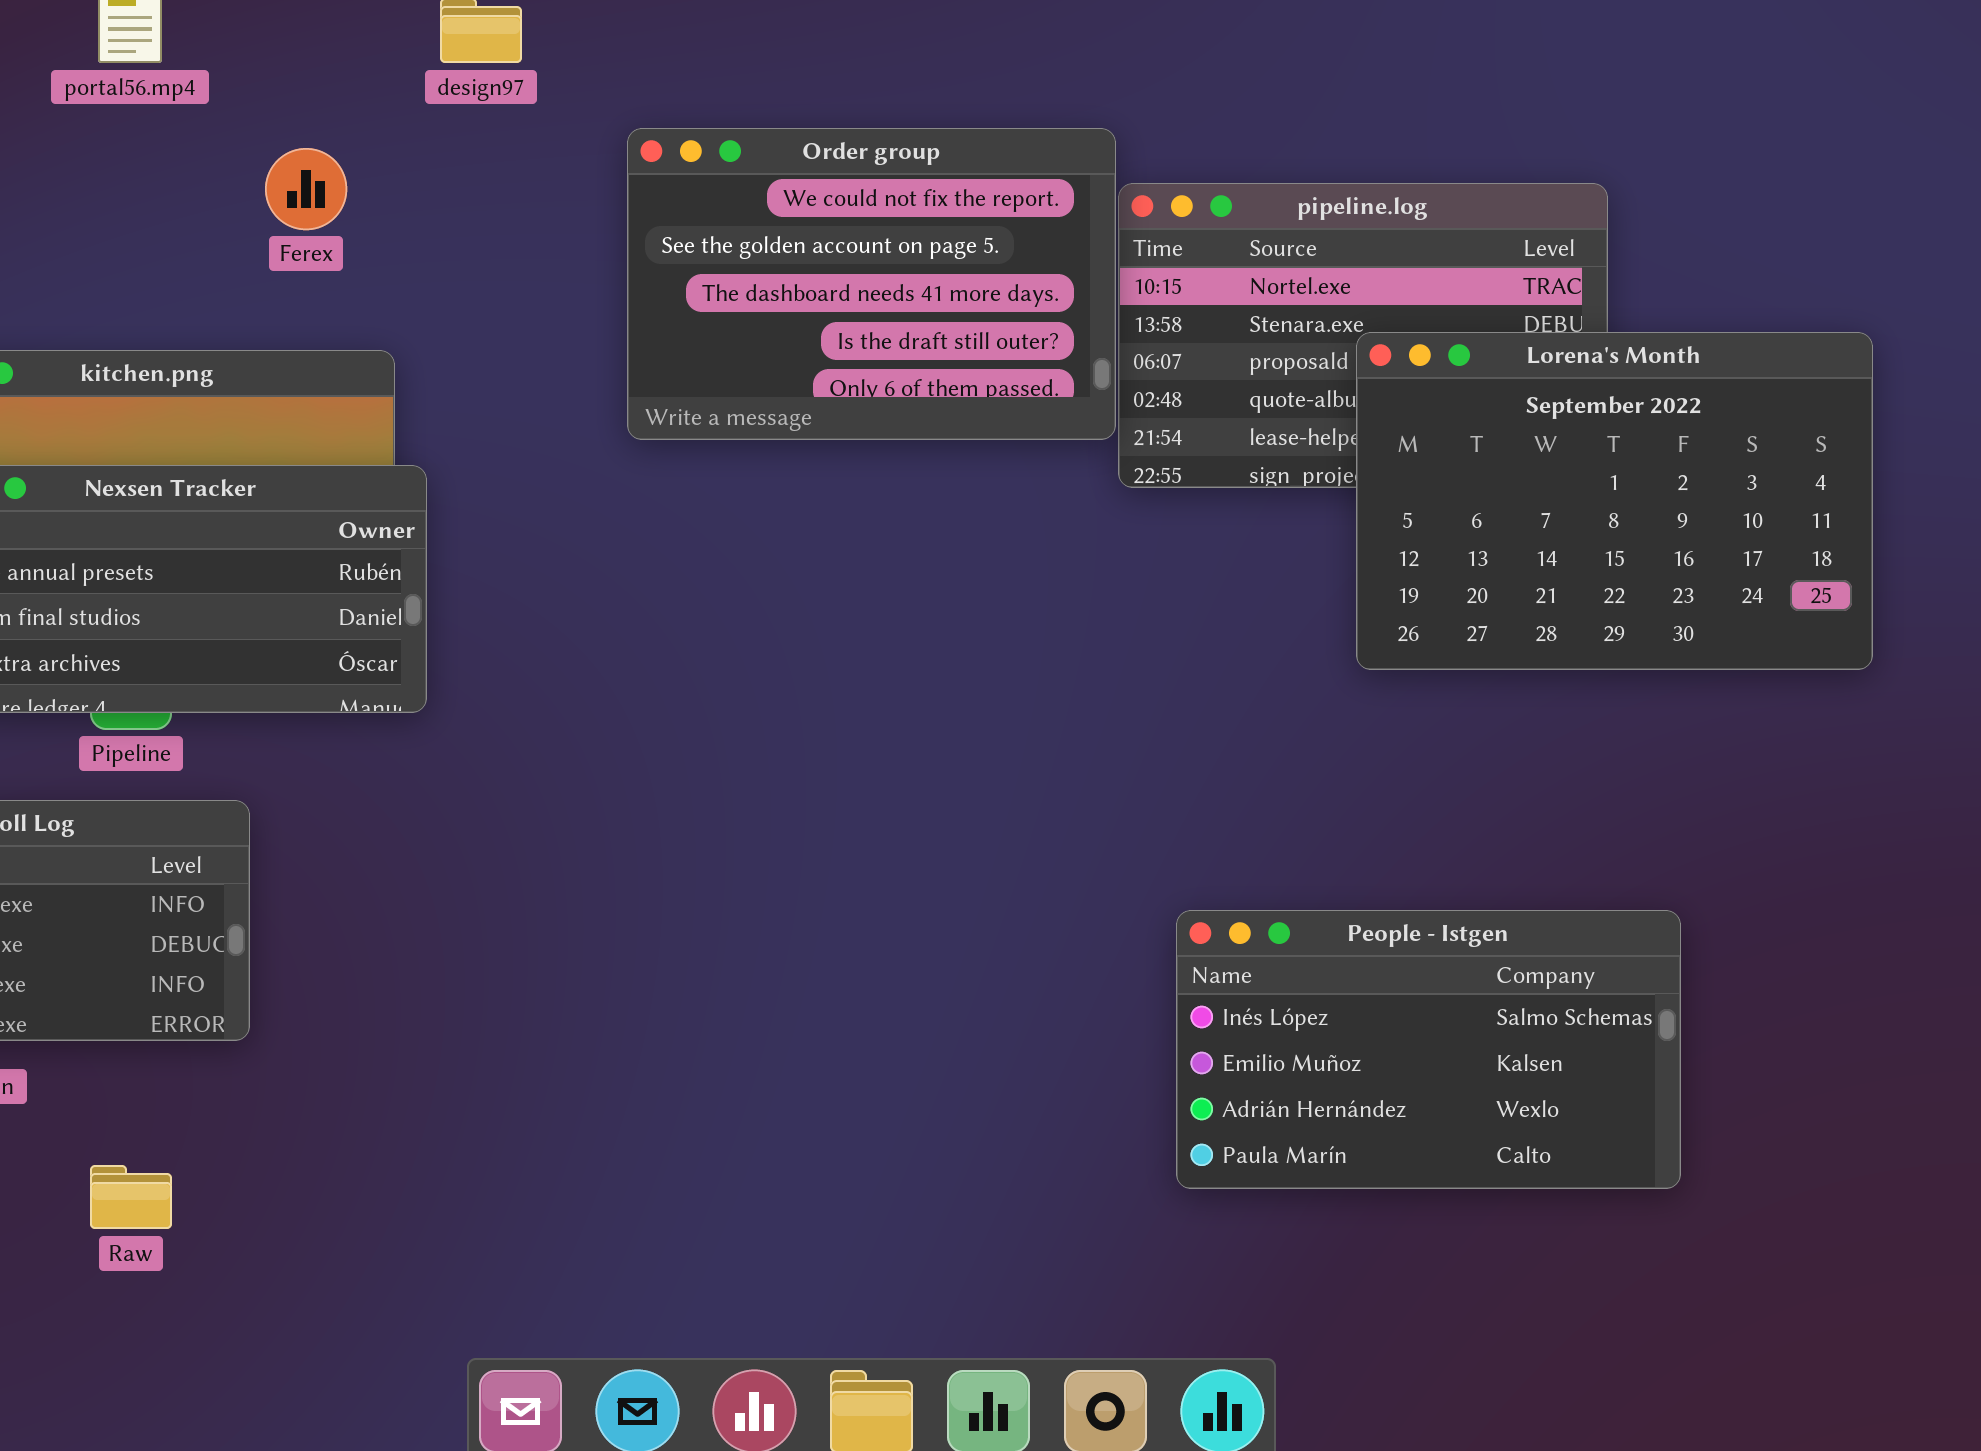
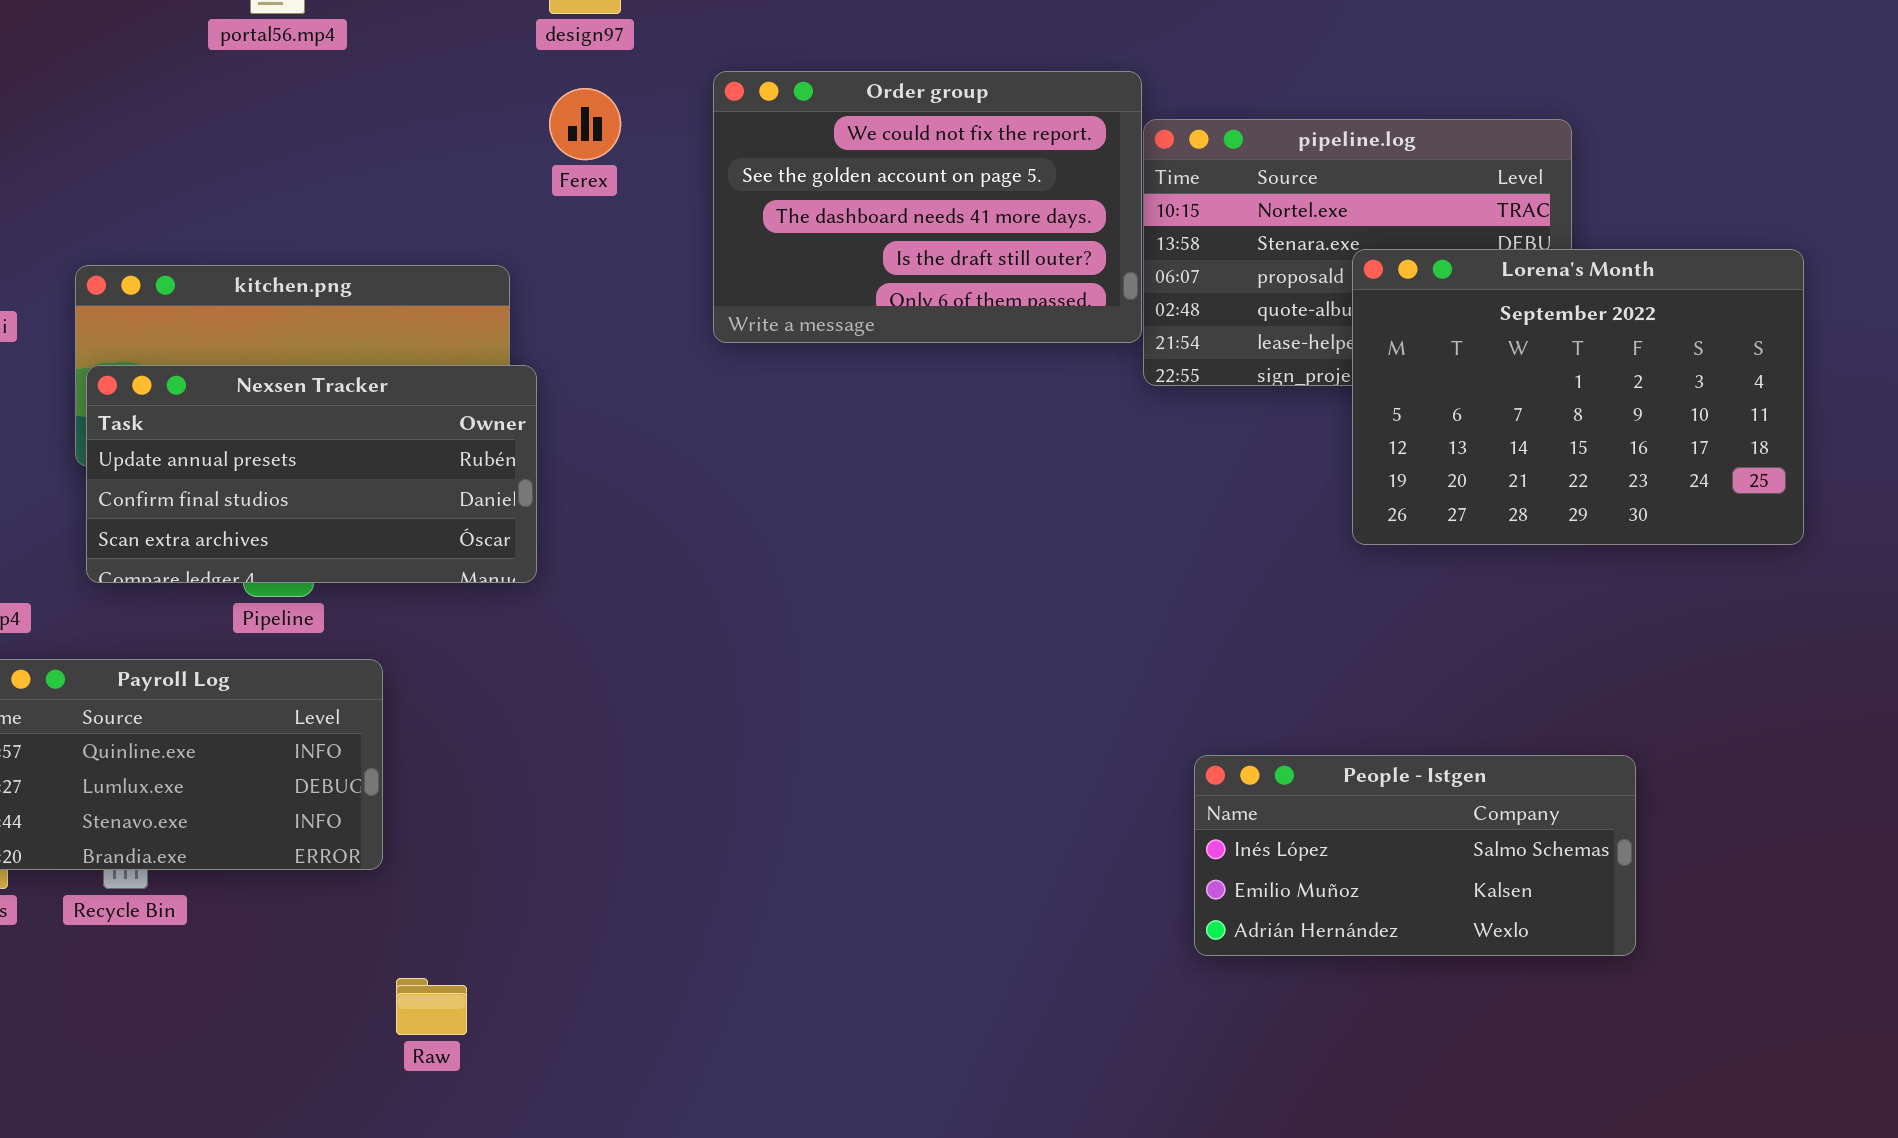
Ferex: [265,148,347,230] -> [549,88,621,160], moved
People - Istgen: [1176,910,1681,1189] -> [1194,755,1636,956], resized
Raw: [90,1165,172,1229] -> [396,978,467,1035], moved

